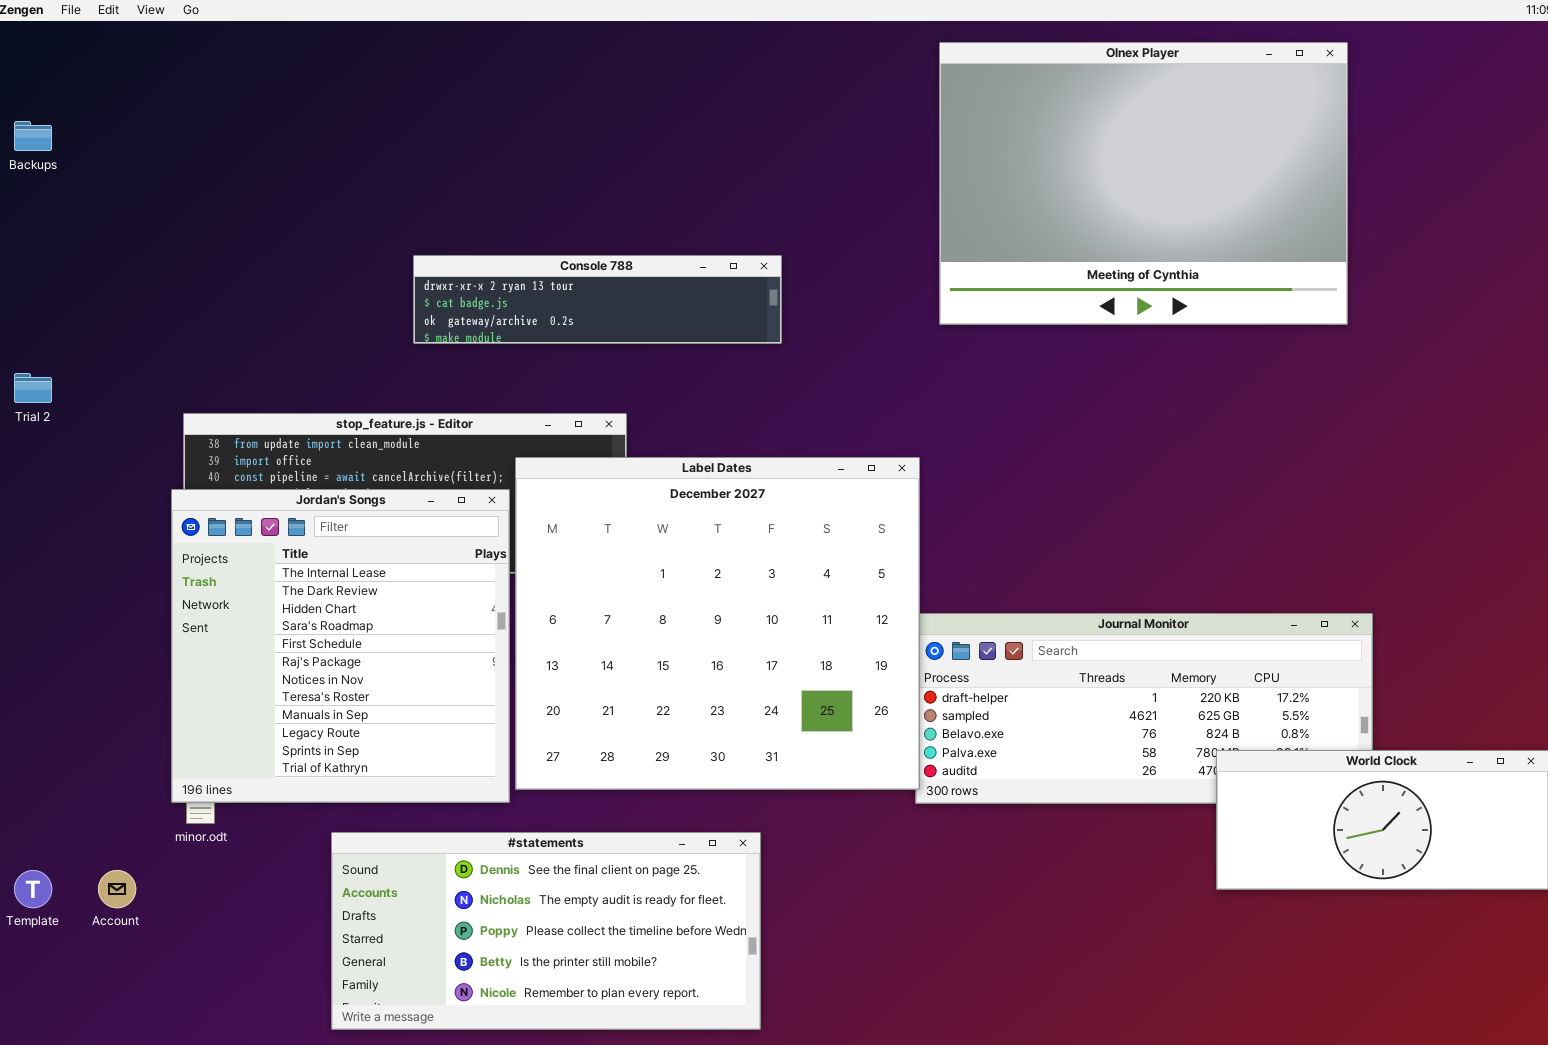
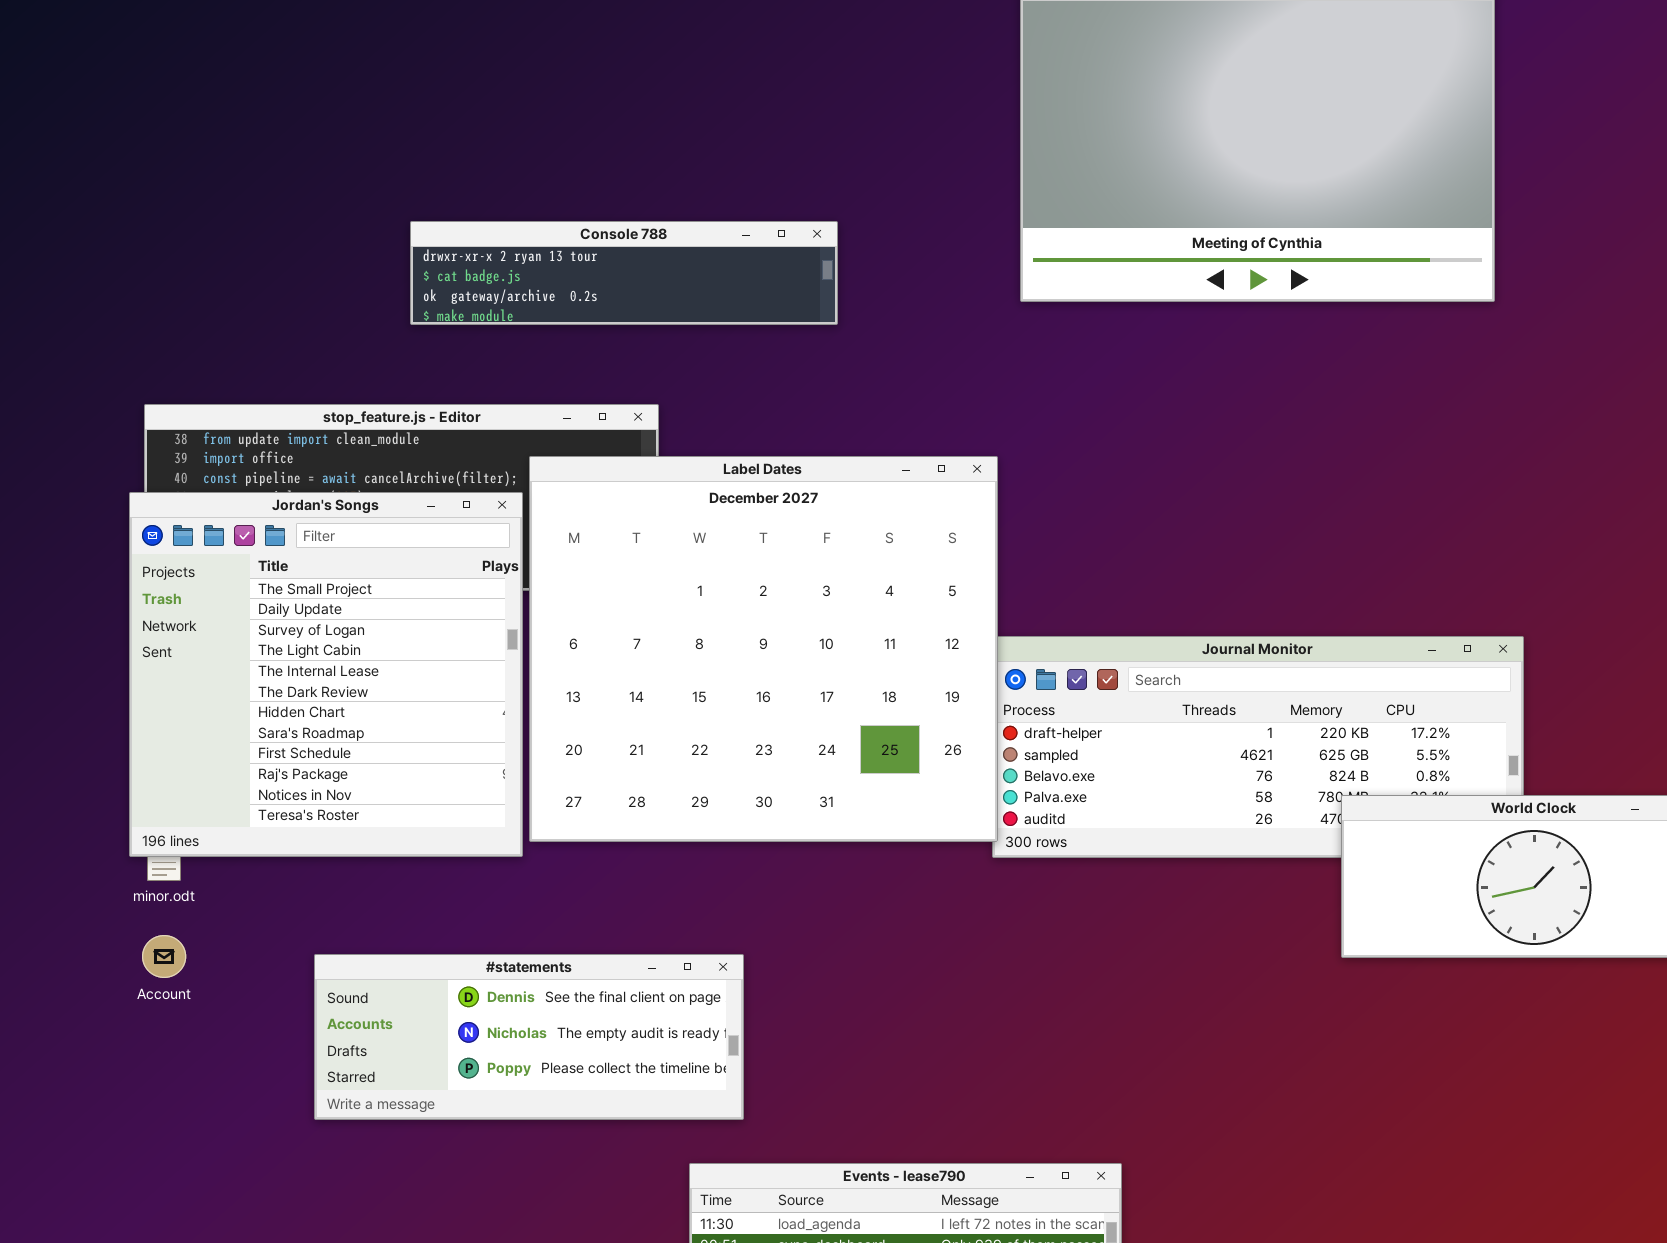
Jordan's Songs: [171,489,510,803] -> [129,492,523,857], scrolled up 4 rows
#statements: [331,832,761,1030] -> [314,954,744,1120], resized
Account: [98,870,136,908] -> [142,935,186,978], moved

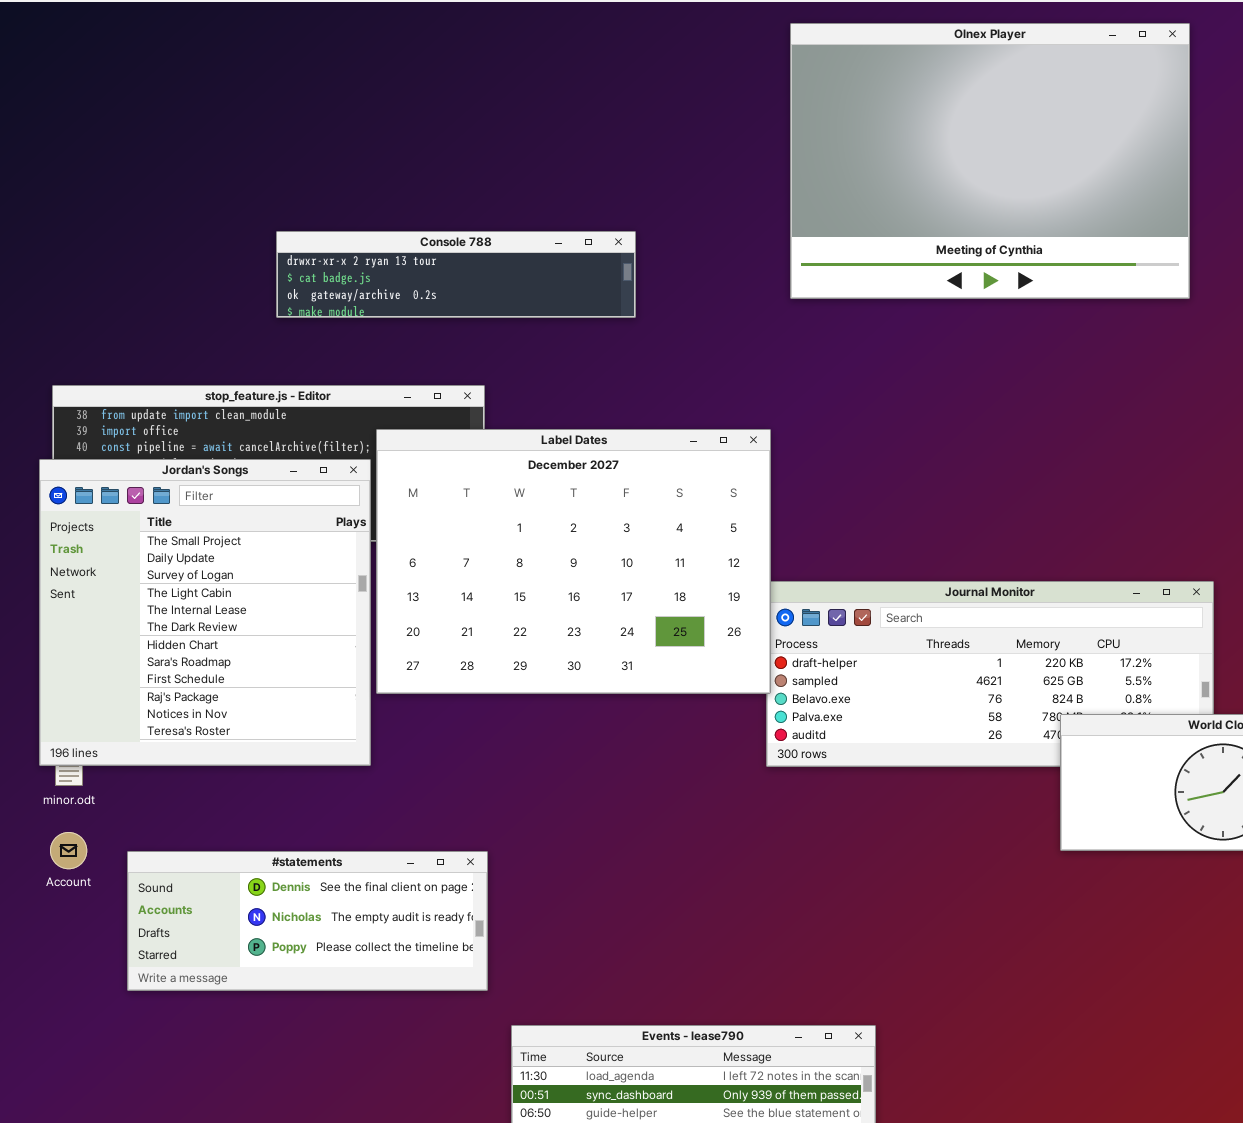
Label Dates: [529,456,998,842] -> [376,429,771,694], resized
#statements: [314,954,744,1120] -> [127,851,488,991], moved

